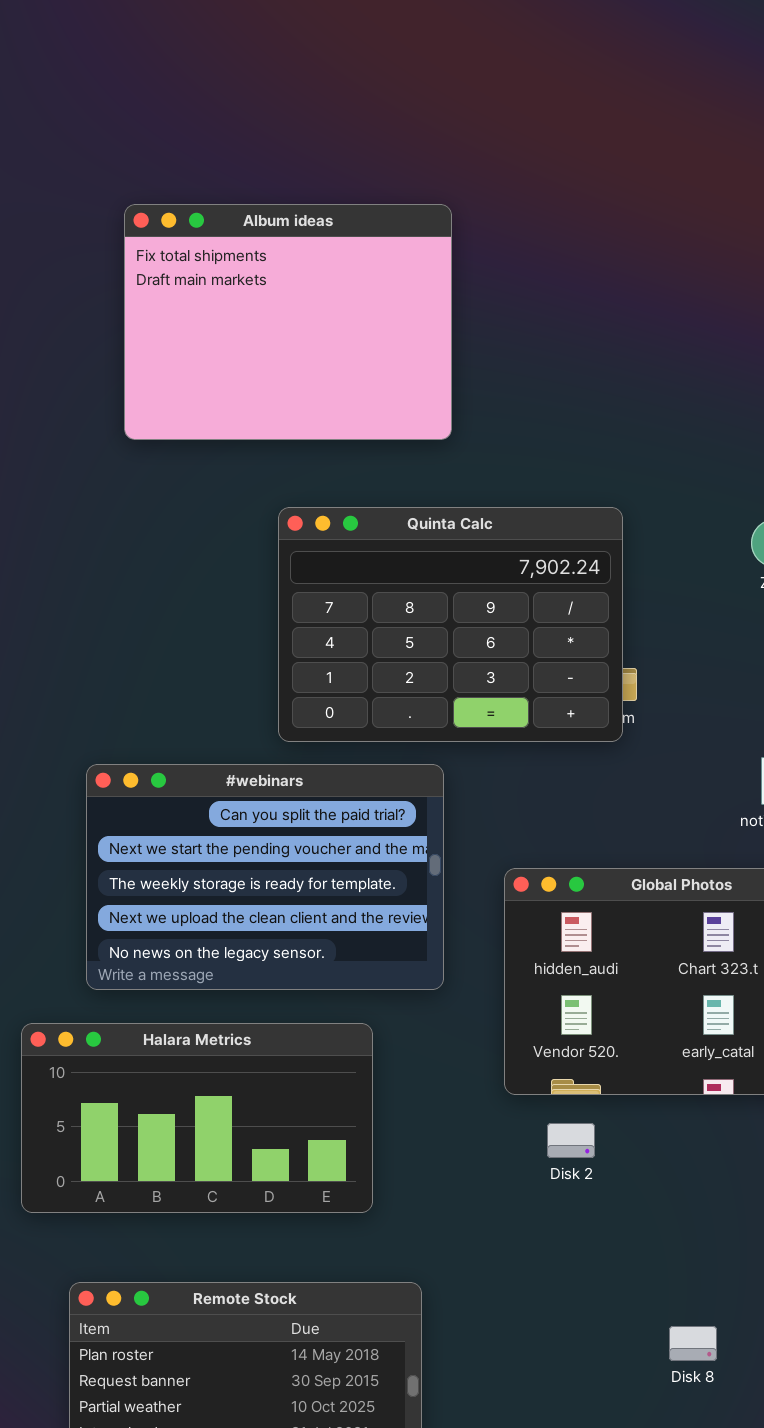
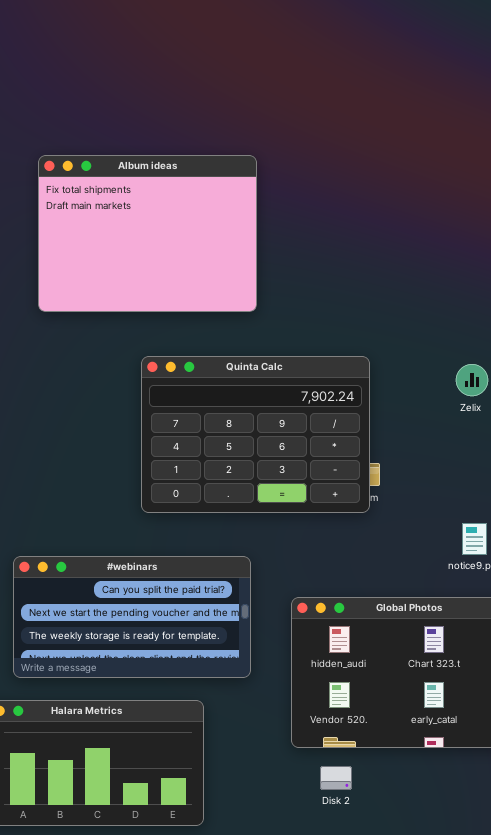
#webinars: [86,764,444,990] -> [13,556,251,678], resized

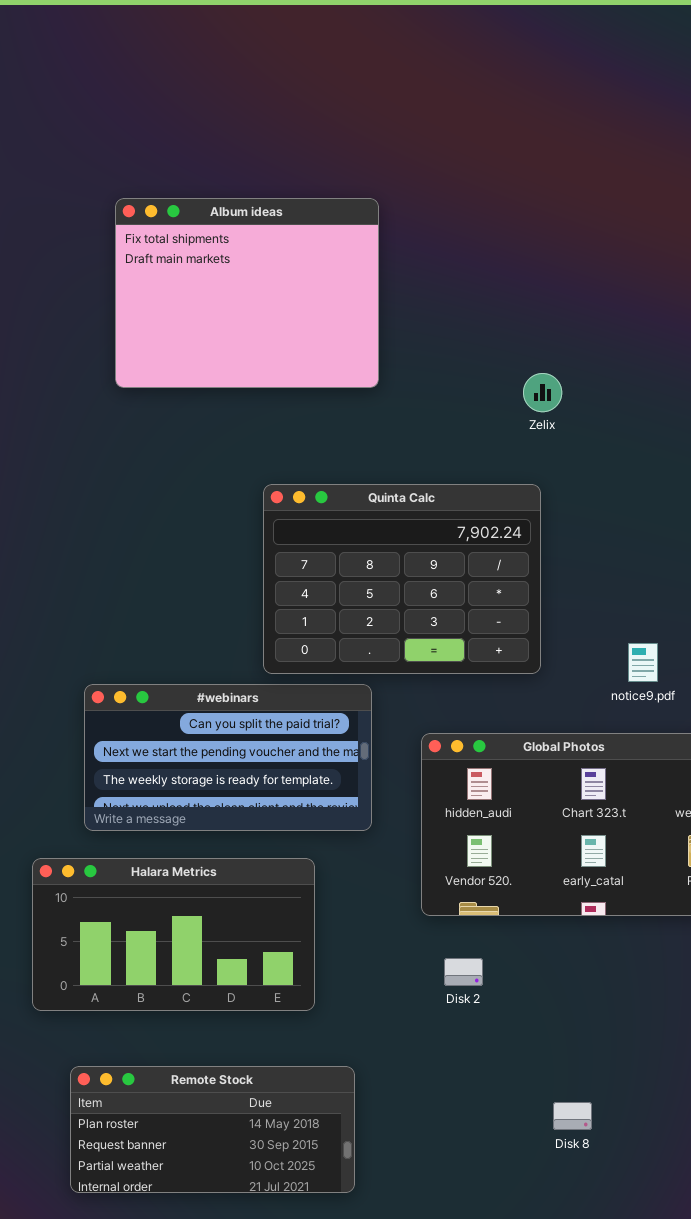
Quinta Calc: [141,356,370,513] -> [263,484,541,674], moved
Zelix: [456,364,488,396] -> [523,373,562,412], moved
Disk 2: [320,766,352,790] -> [444,958,483,986], moved

